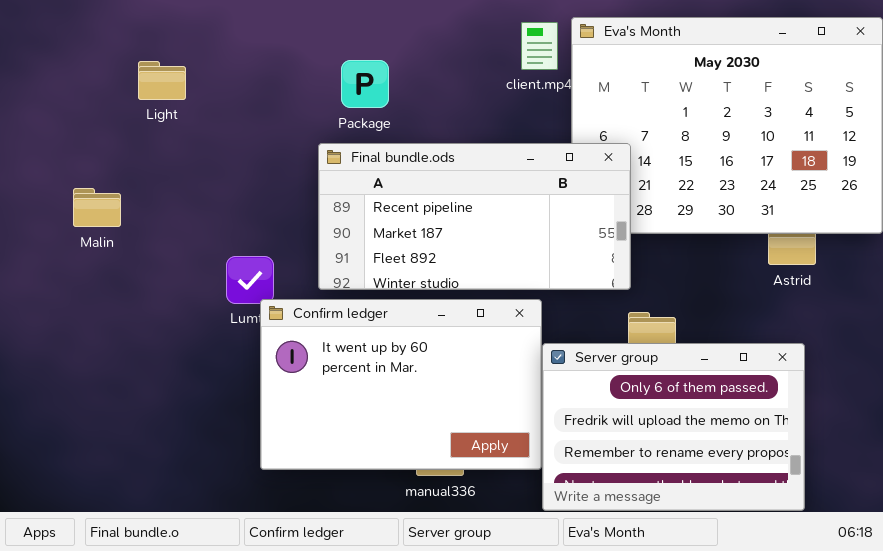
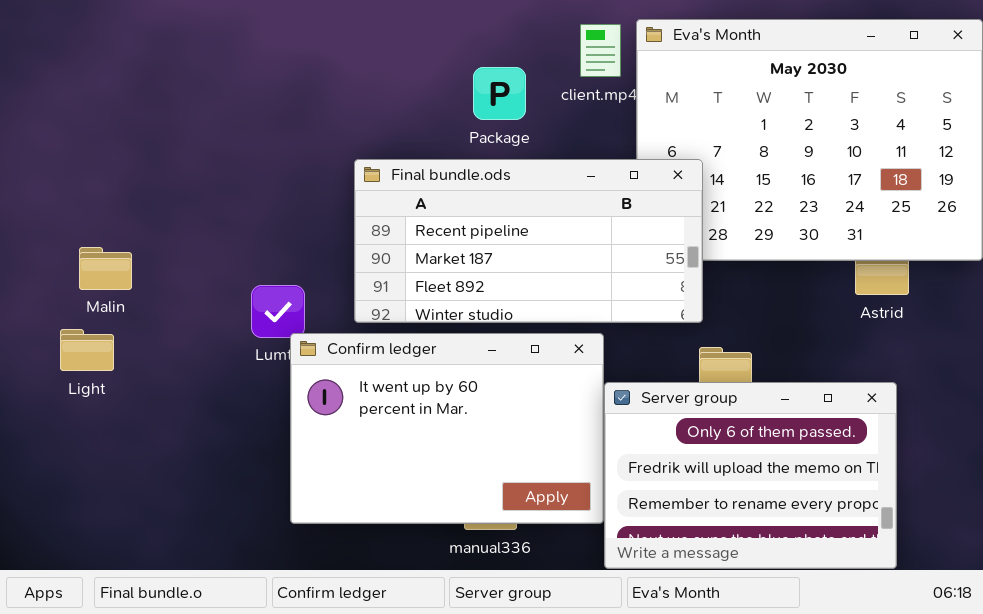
Package: [341,60,389,108] -> [473,67,526,120], moved
Light: [138,61,186,100] -> [60,329,114,371], moved
Malin: [73,188,121,227] -> [79,247,132,290], moved

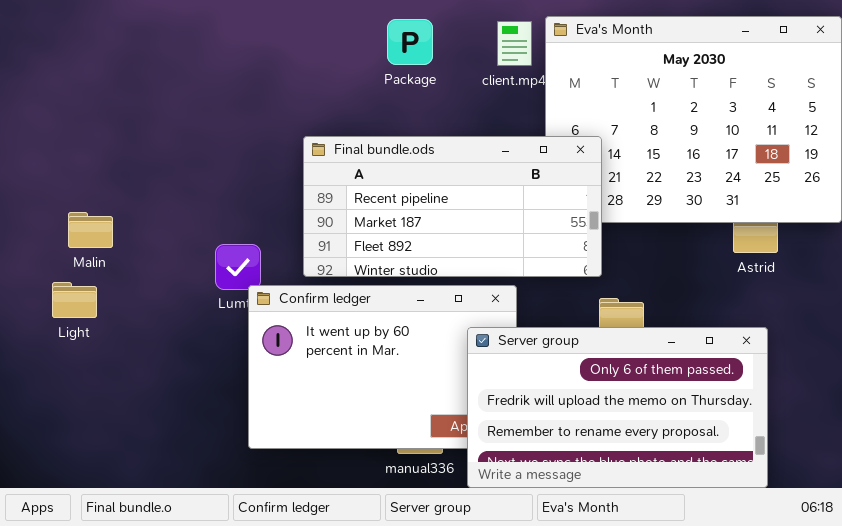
Package: [473,67,526,120] -> [387,19,433,65], moved
Server group: [604,382,897,569] -> [467,327,768,488], resized

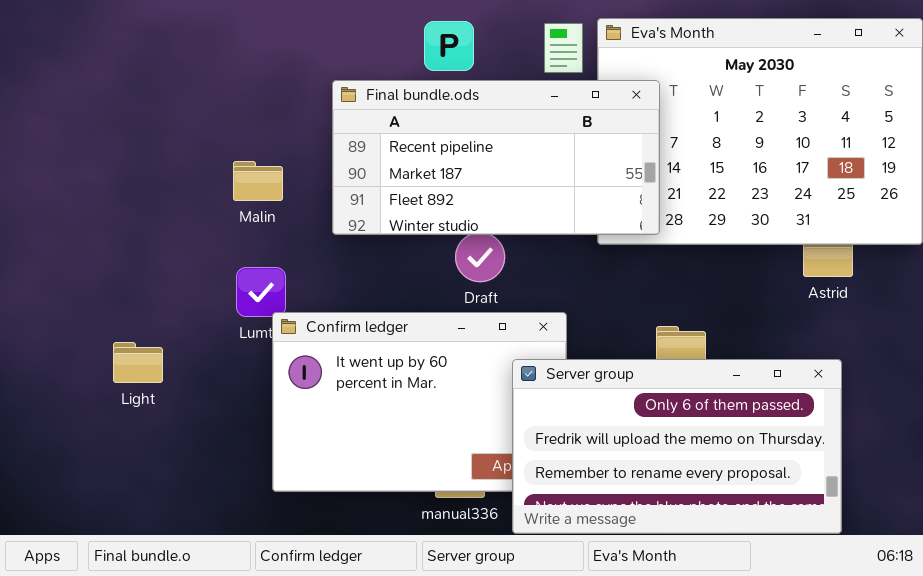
Final bundle.ods: [303,136,602,277] -> [332,80,660,235], moved
Malin: [68,212,113,248] -> [233,161,283,201], moved
Light: [52,282,97,318] -> [113,342,163,383], moved

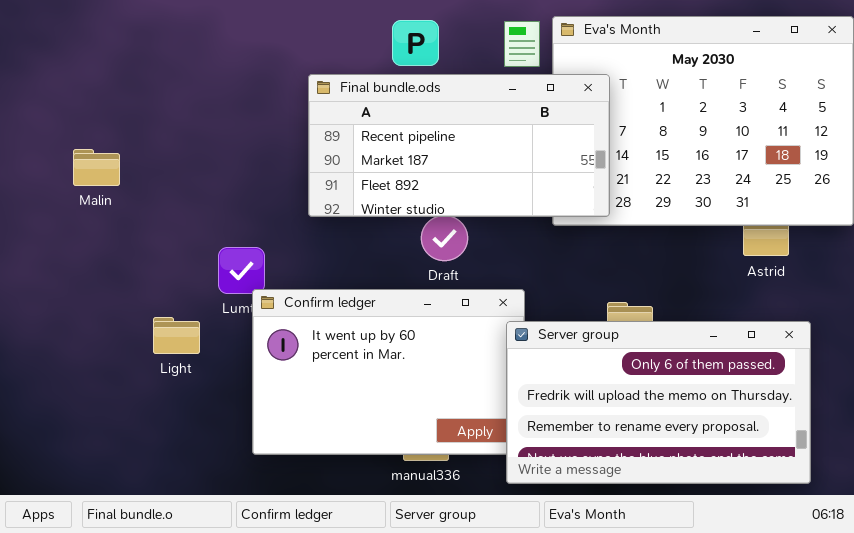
Malin: [233,161,283,201] -> [73,149,120,186], moved
Light: [113,342,163,383] -> [153,317,200,354], moved
Server group: [512,359,842,534] -> [506,321,811,484], moved

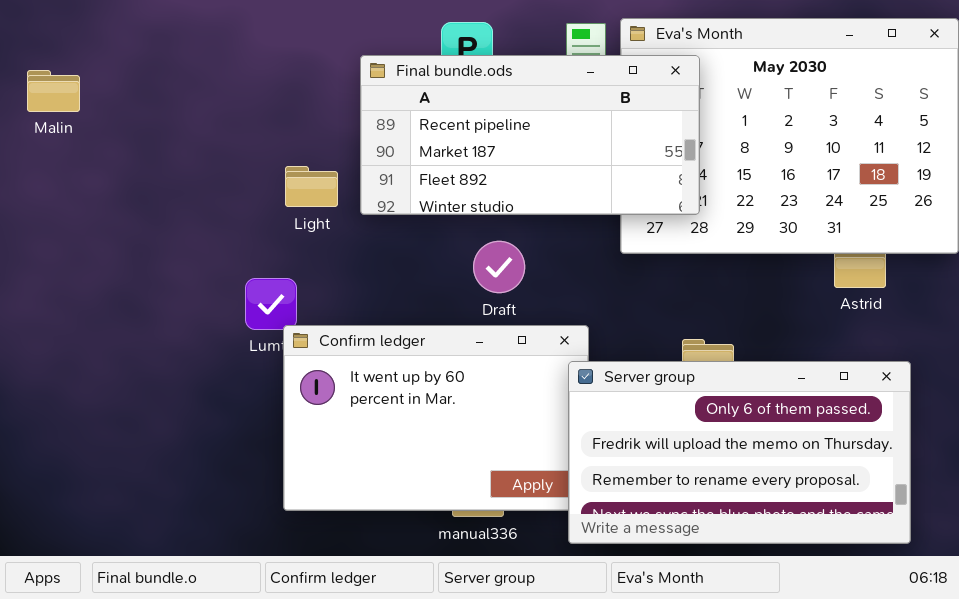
Final bundle.ods: [308,74,610,217] -> [360,55,700,215], moved
Malin: [73,149,120,186] -> [27,70,80,112], moved
Light: [153,317,200,354] -> [285,166,338,207], moved

